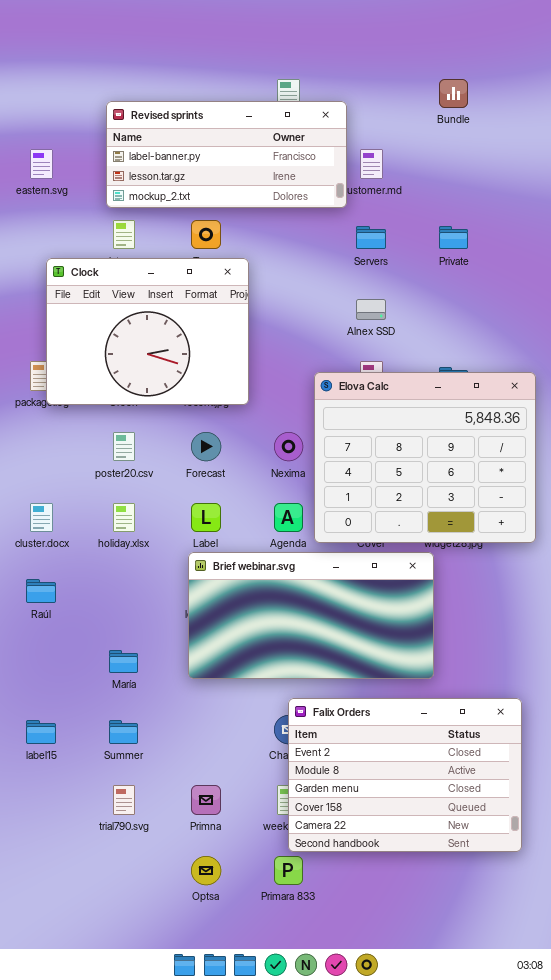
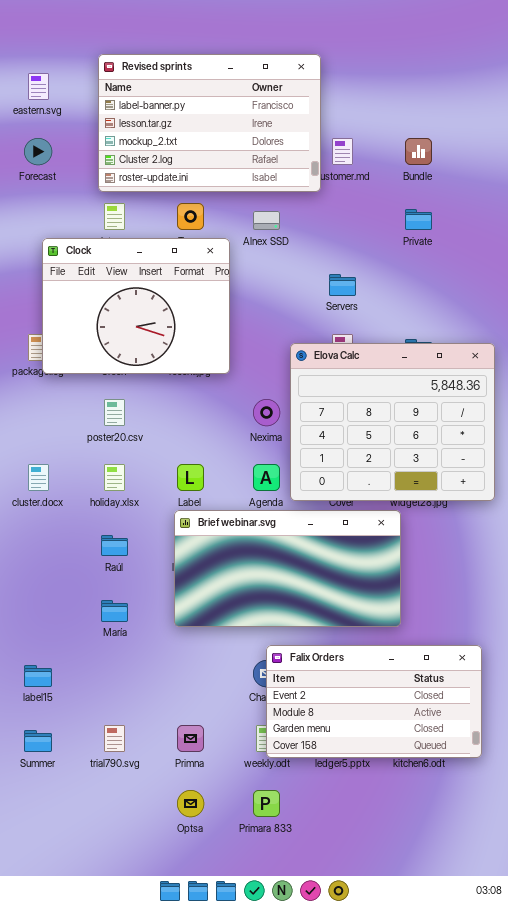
Bundle: [439,79,468,108] -> [405,138,432,165], moved
Revised sprints: [106,101,347,208] -> [98,54,321,192], resized
eastern.svg: [30,149,53,179] -> [28,73,49,100], moved
Servers: [356,226,386,249] -> [329,274,356,296], moved
Alnex SSD: [356,299,386,320] -> [253,211,280,230], moved
Forecast: [191,432,221,461] -> [24,138,52,165], moved
Raúl: [26,579,56,603] -> [101,535,128,556], moved
Falix Orders: [288,698,522,852] -> [266,645,482,758], resized
Summer: [109,720,138,744] -> [24,730,52,752], moved

